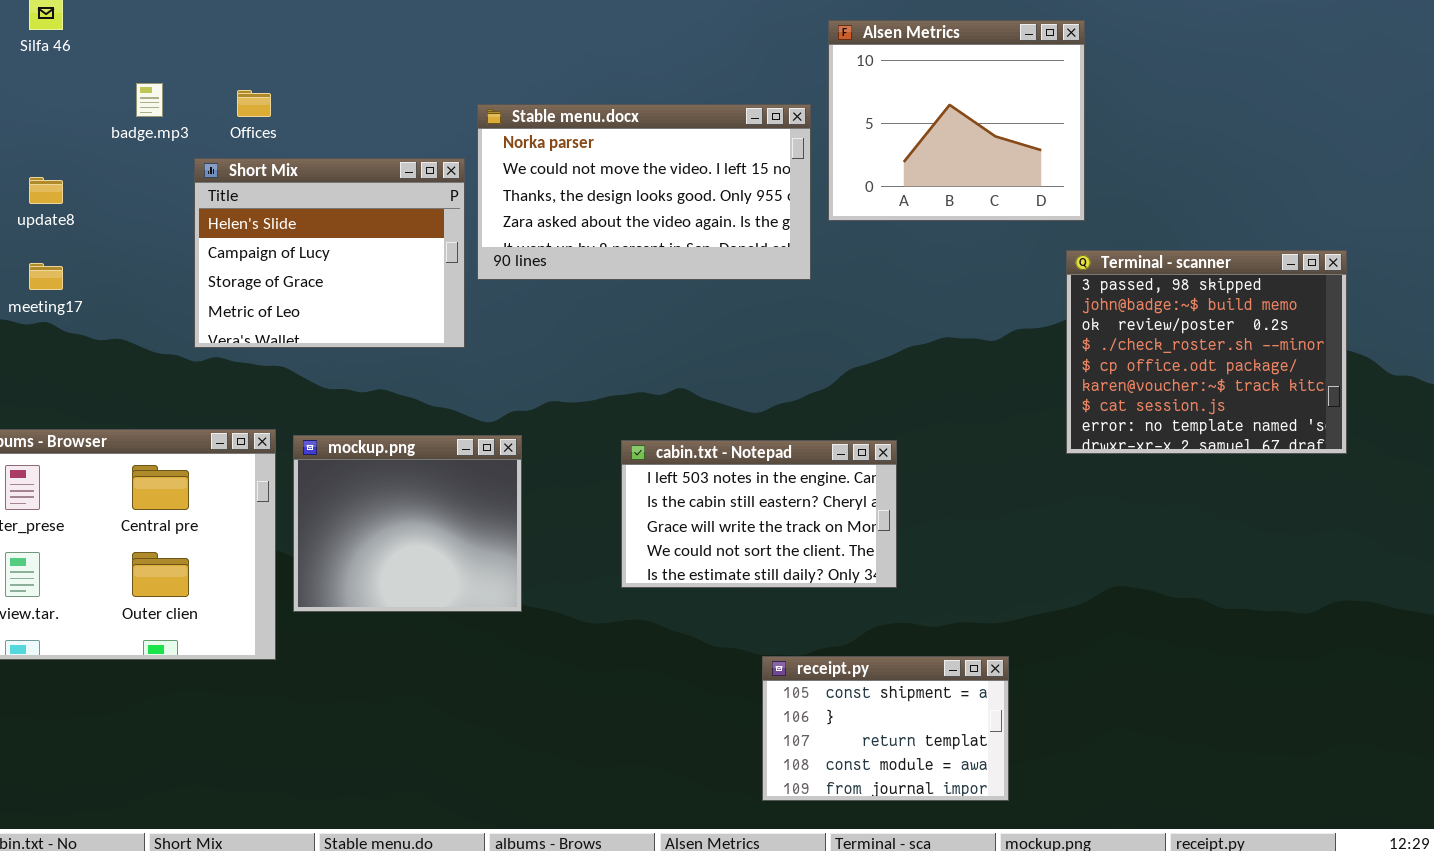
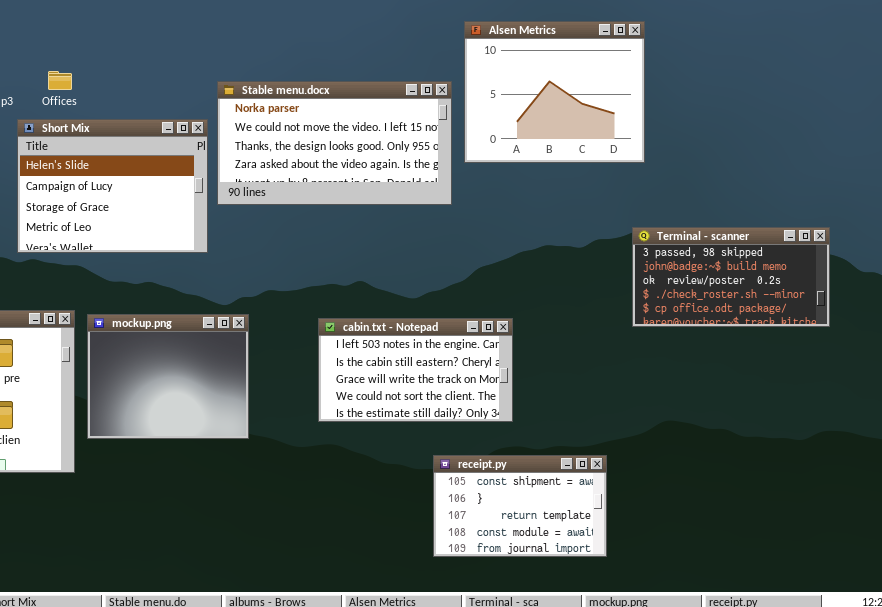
Terminal - scanner: [1066,250,1347,454] -> [632,227,830,327], resized
receipt.py: [762,656,1009,801] -> [433,455,607,557], moved

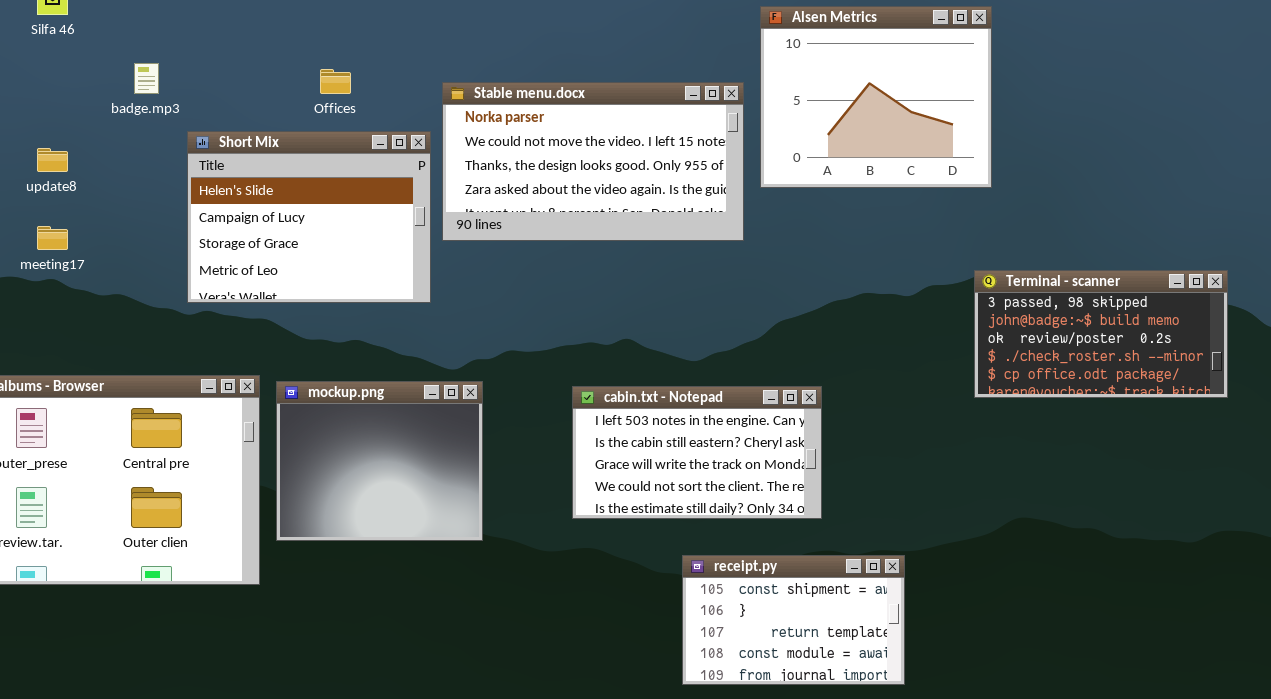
Offices: [48,71,72,90] -> [320,69,351,94], moved
receipt.py: [433,455,607,557] -> [682,555,905,685], moved

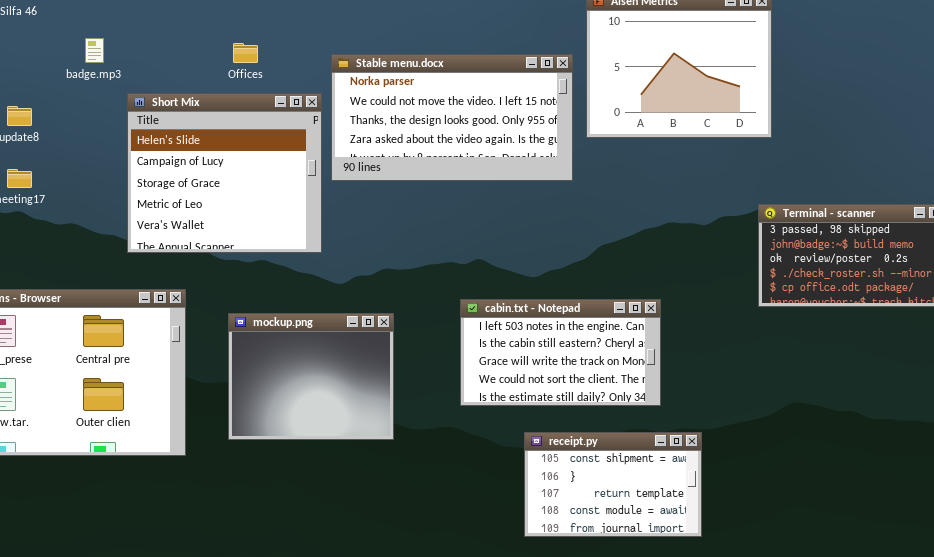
Short Mix: [187,131,431,303] -> [127,93,322,253], resized
mockup.png: [276,381,483,541] -> [228,313,394,440], moved
cabin.txt - Notepad: [572,386,822,519] -> [460,299,661,406], moved

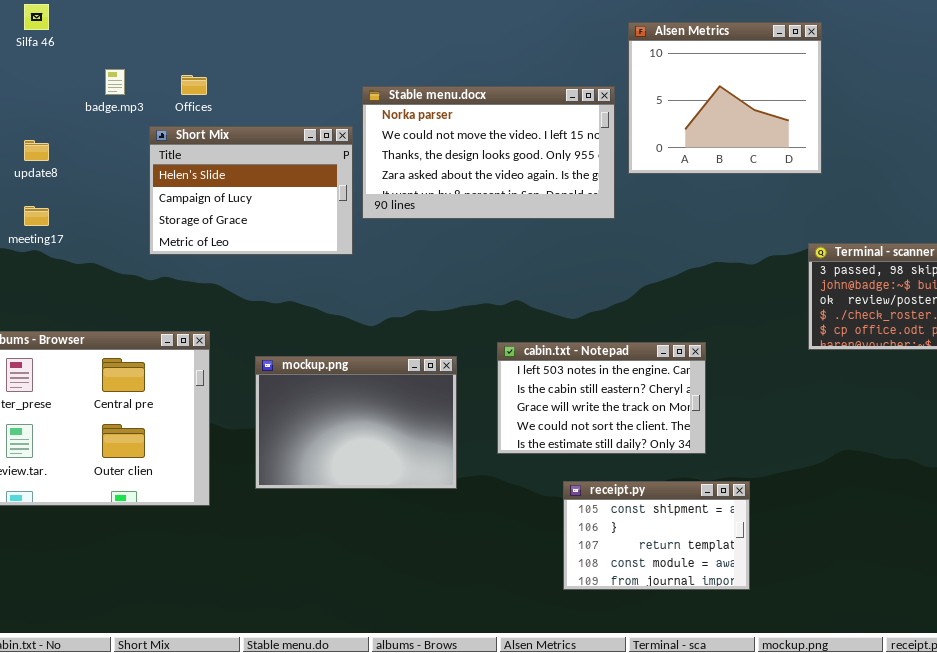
Offices: [233,43,258,63] -> [181,75,207,95], moved
Short Mix: [127,93,322,253] -> [149,126,353,255], resized
mockup.png: [228,313,394,440] -> [255,356,457,489], resized

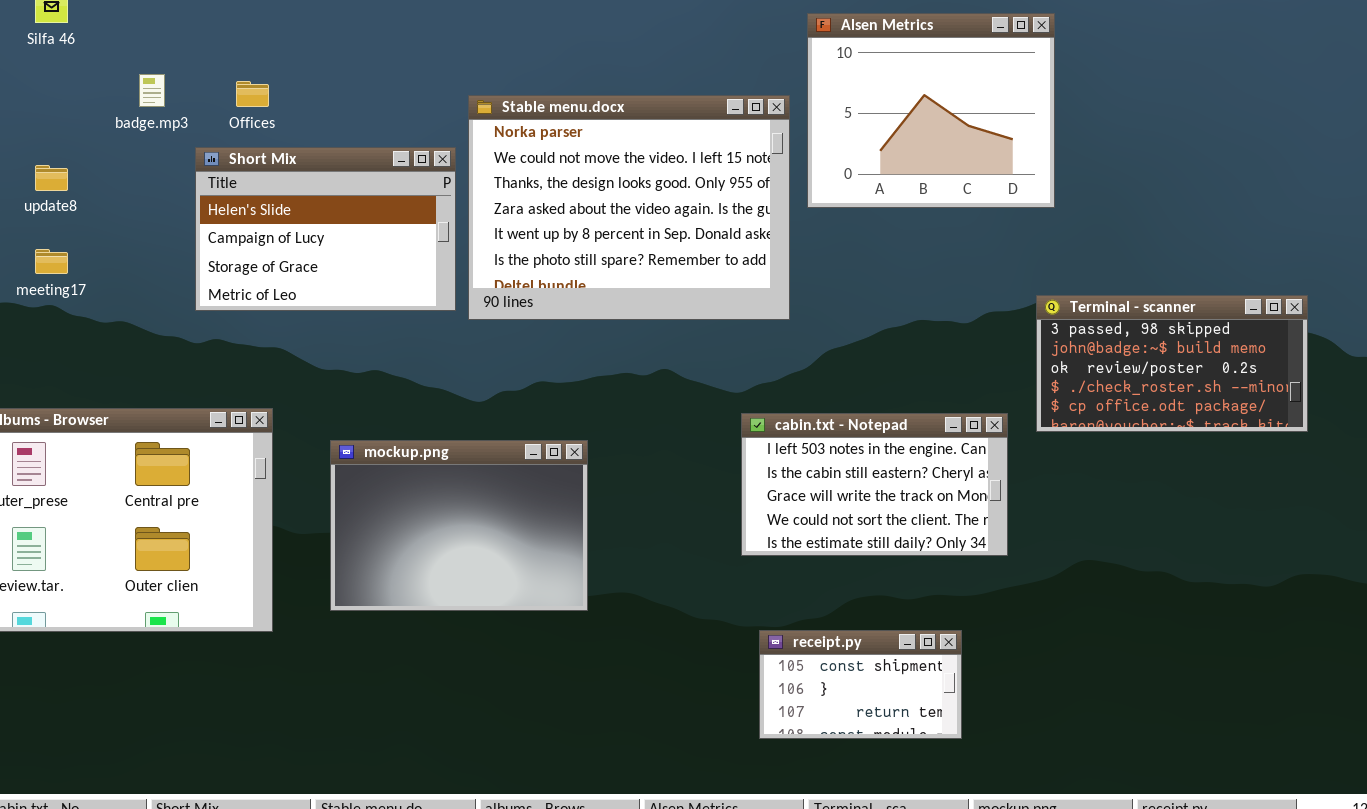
Stable menu.docx: [362,86,615,219] -> [468,95,790,320], resized
cabin.txt - Notepad: [497,342,706,454] -> [741,413,1008,556], moved
receipt.py: [563,481,750,590] -> [759,630,962,739], resized

